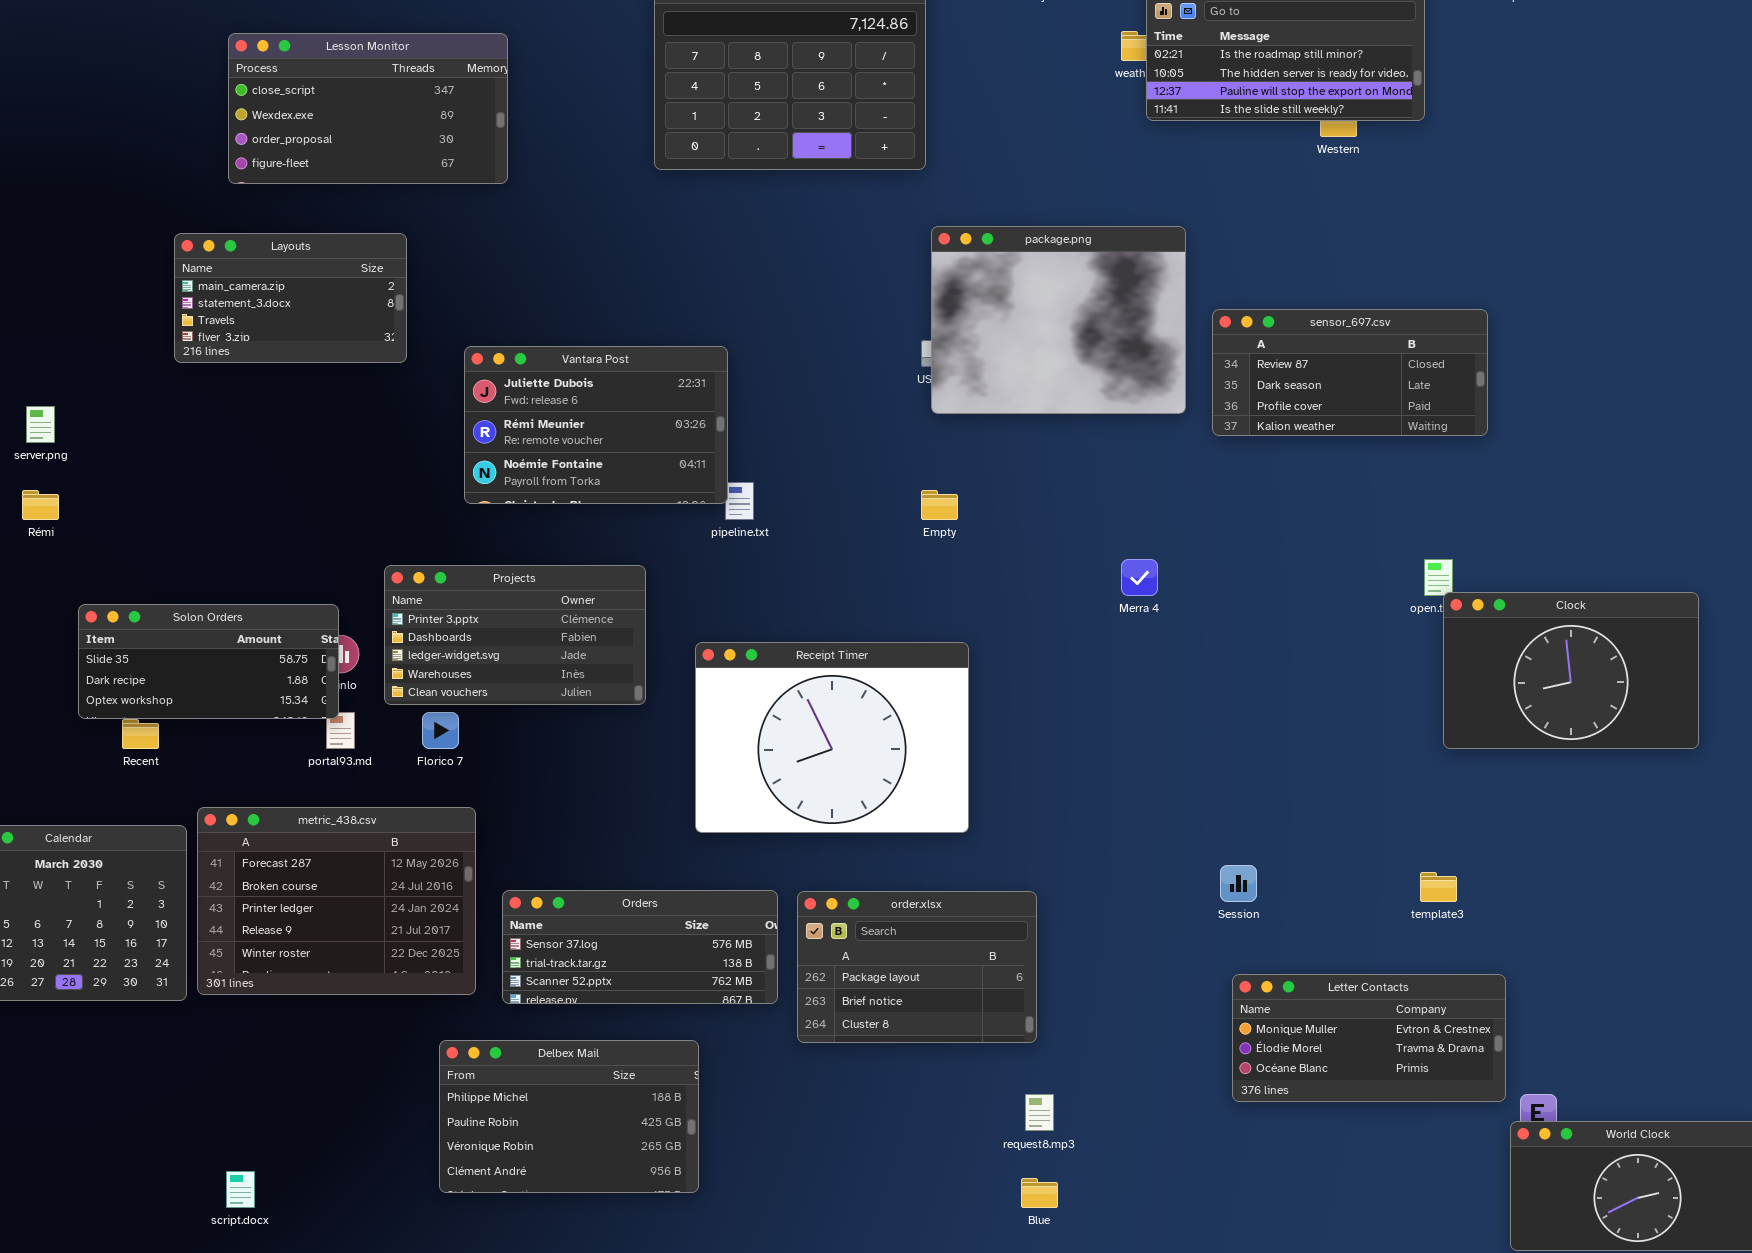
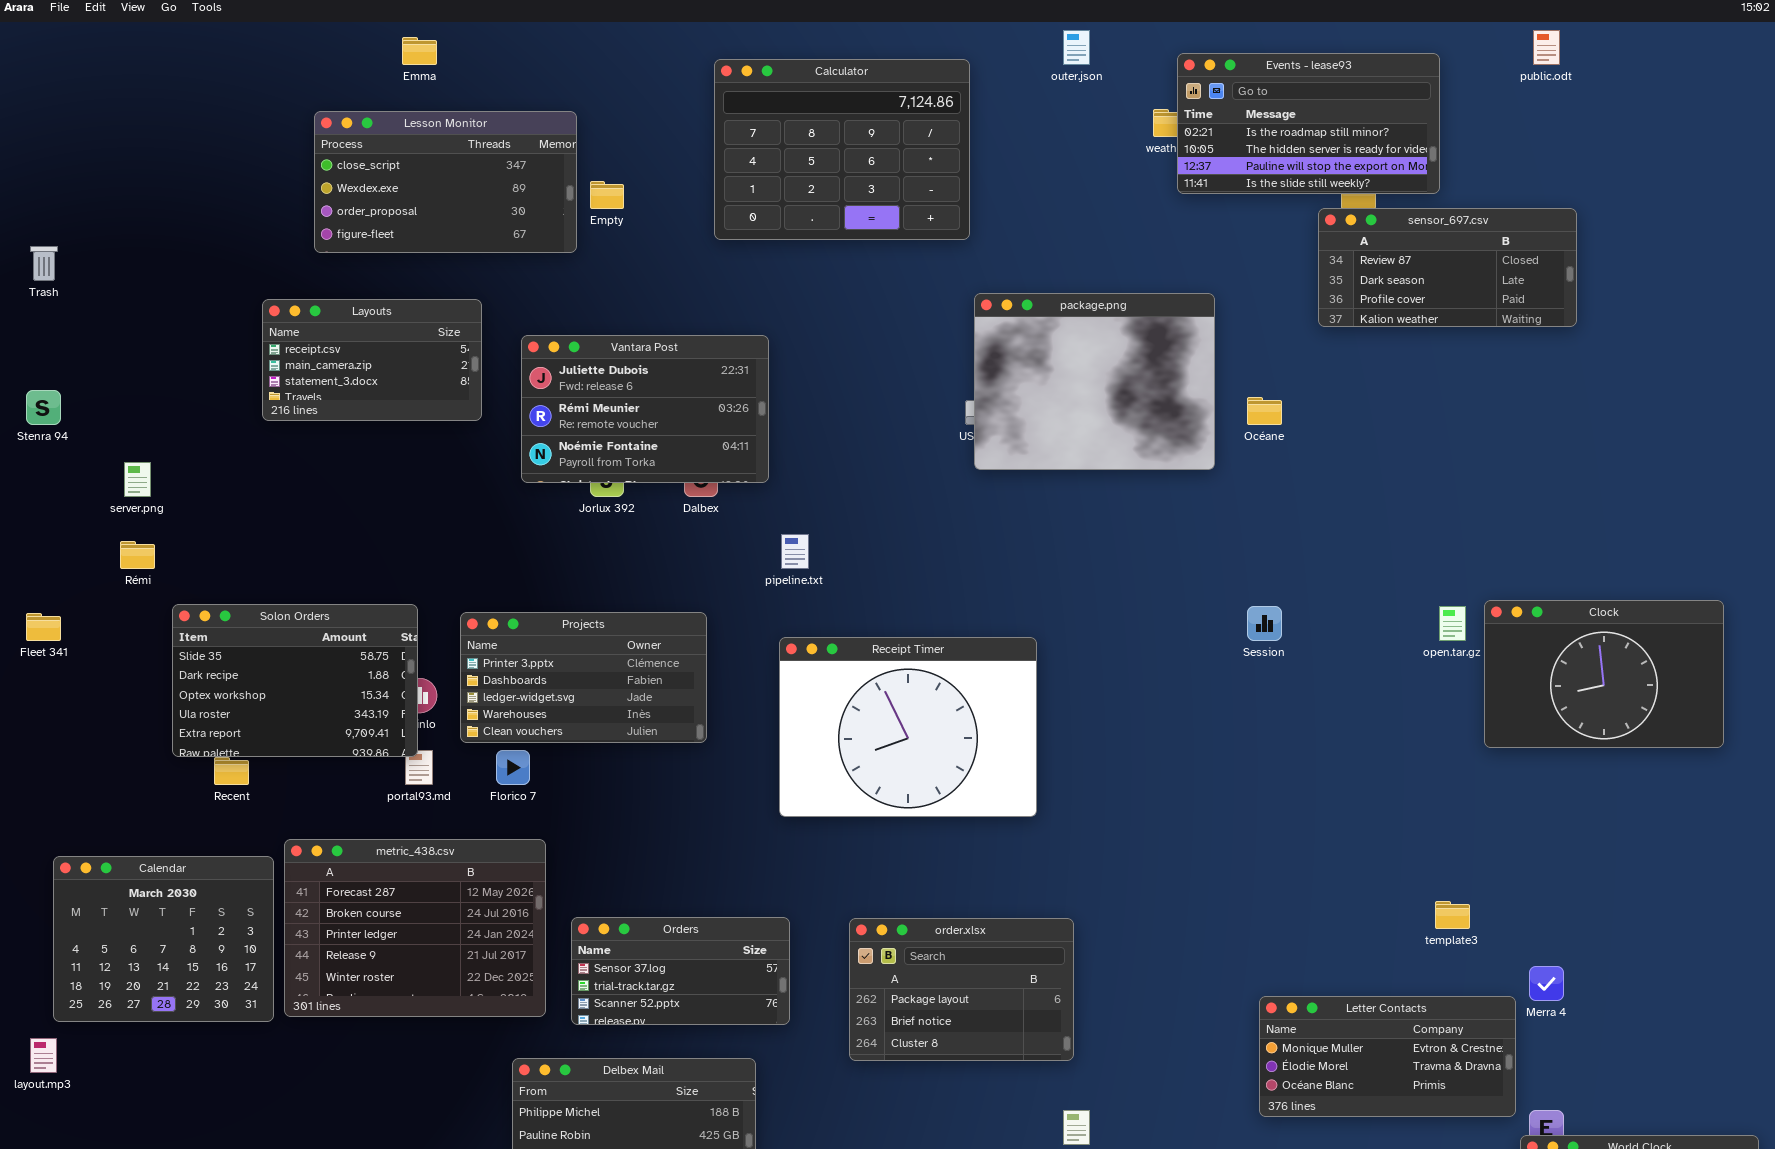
Layouts: [174,233,407,363] -> [262,299,482,421], scrolled up 1 row
sensor_697.csv: [1212,309,1488,436] -> [1318,208,1577,327], moved
Vantara Post: [464,346,728,504] -> [521,335,769,483], moved
Empty: [921,490,958,520] -> [590,181,624,209], moved
Merra 4: [1121,559,1158,596] -> [1529,966,1564,1001], moved
Clock: [1443,592,1699,749] -> [1484,600,1724,748], moved
Solon Orders: [78,604,339,719] -> [172,604,418,757], resized
Receipt Timer: [695,642,969,833] -> [779,637,1037,817], moved
Session: [1220,865,1257,902] -> [1247,606,1282,641], moved
Orders: [502,890,778,1004] -> [571,917,790,1025], resized

